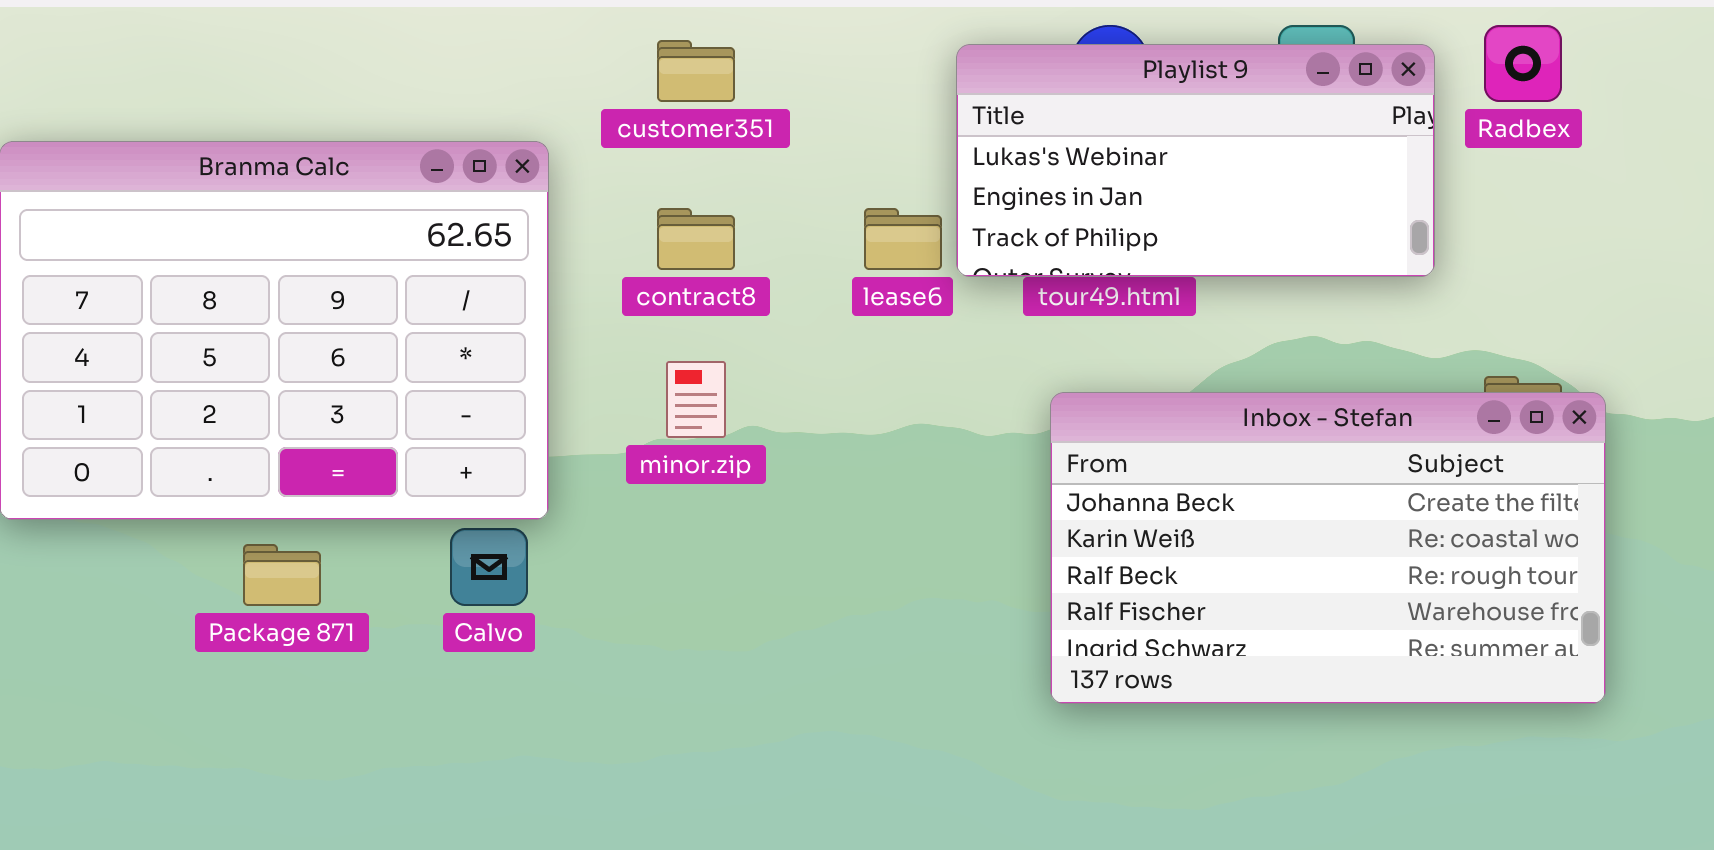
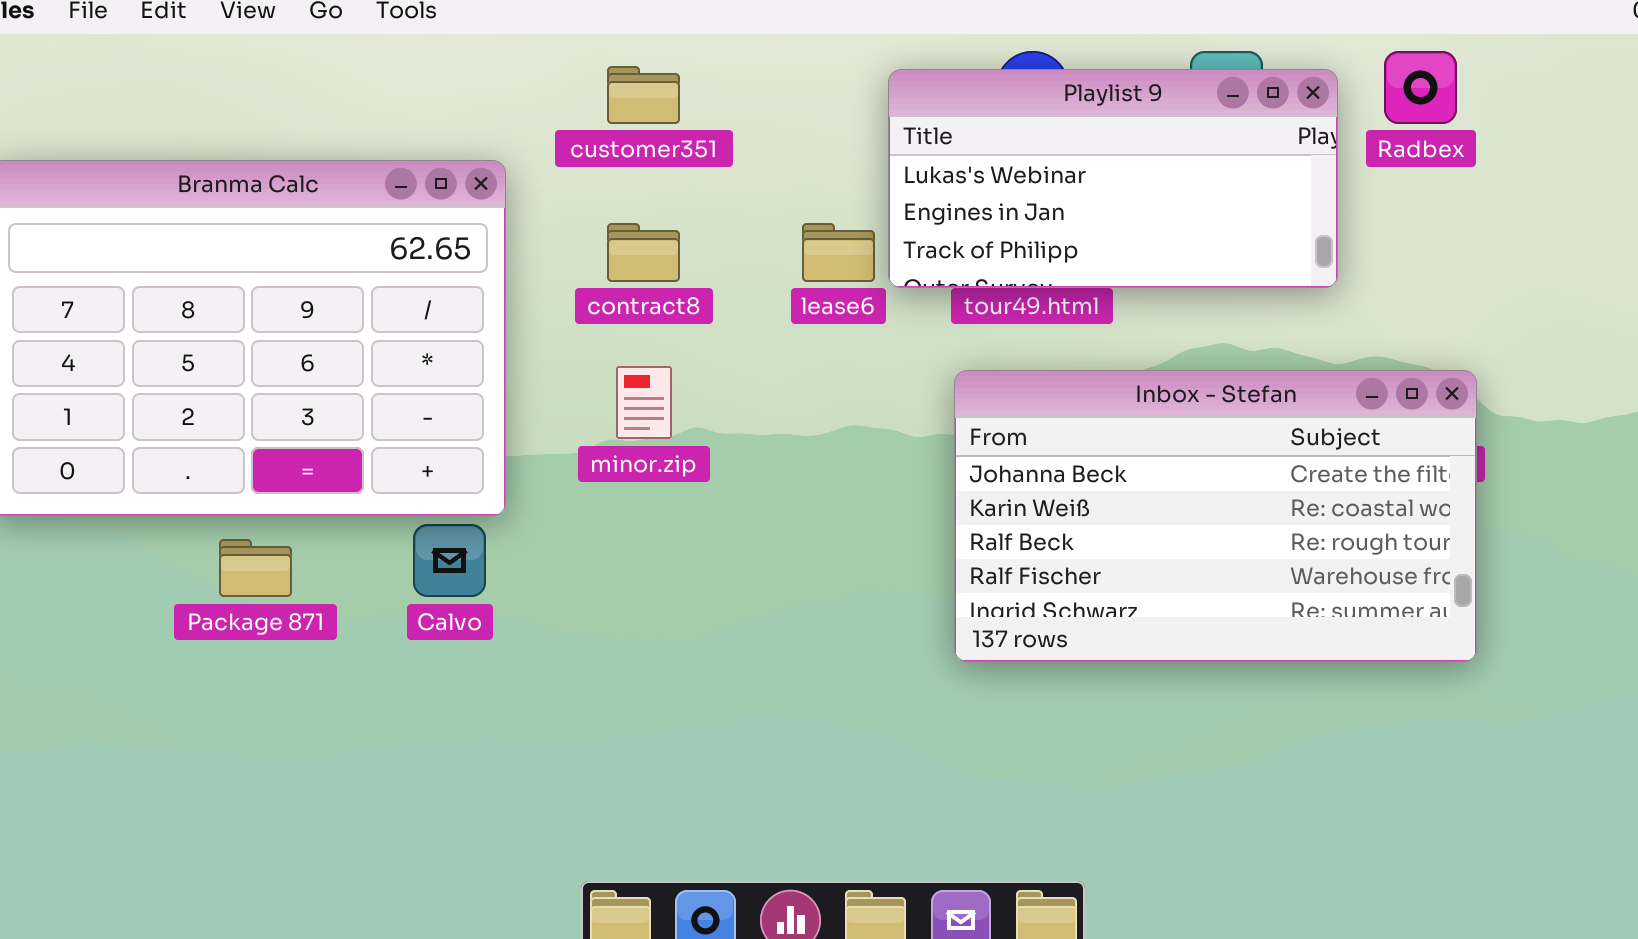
Inbox - Stefan: [1050,392,1606,704] -> [954,370,1477,662], moved

